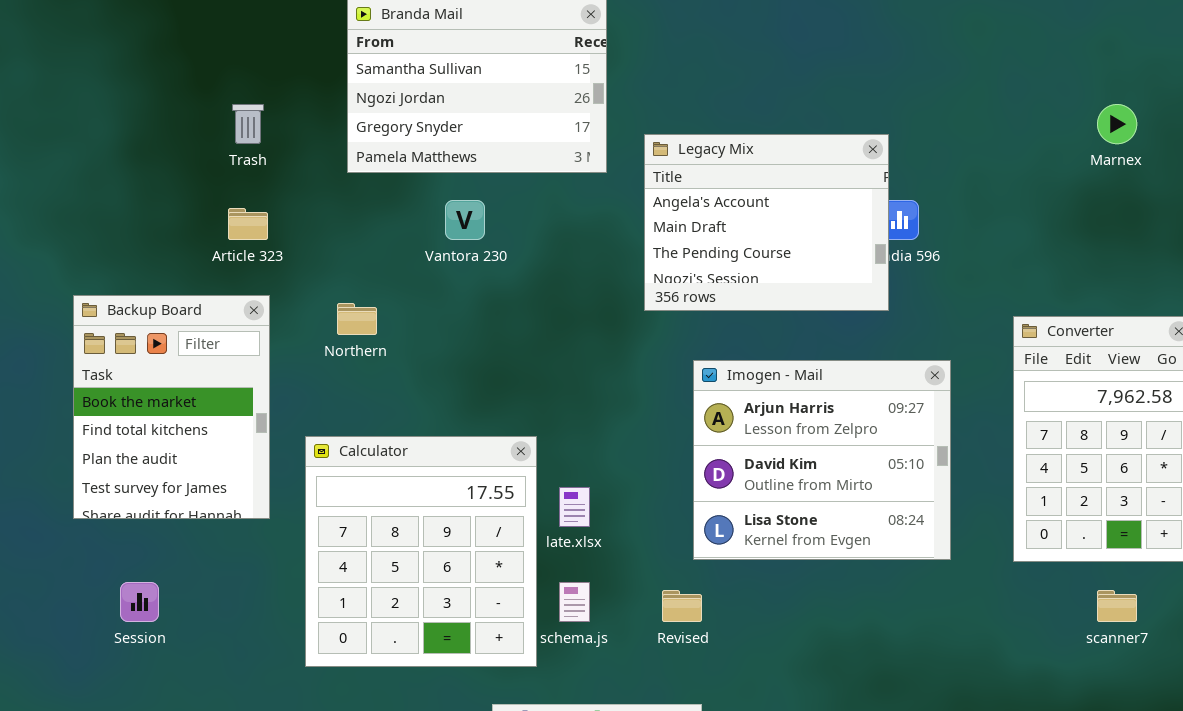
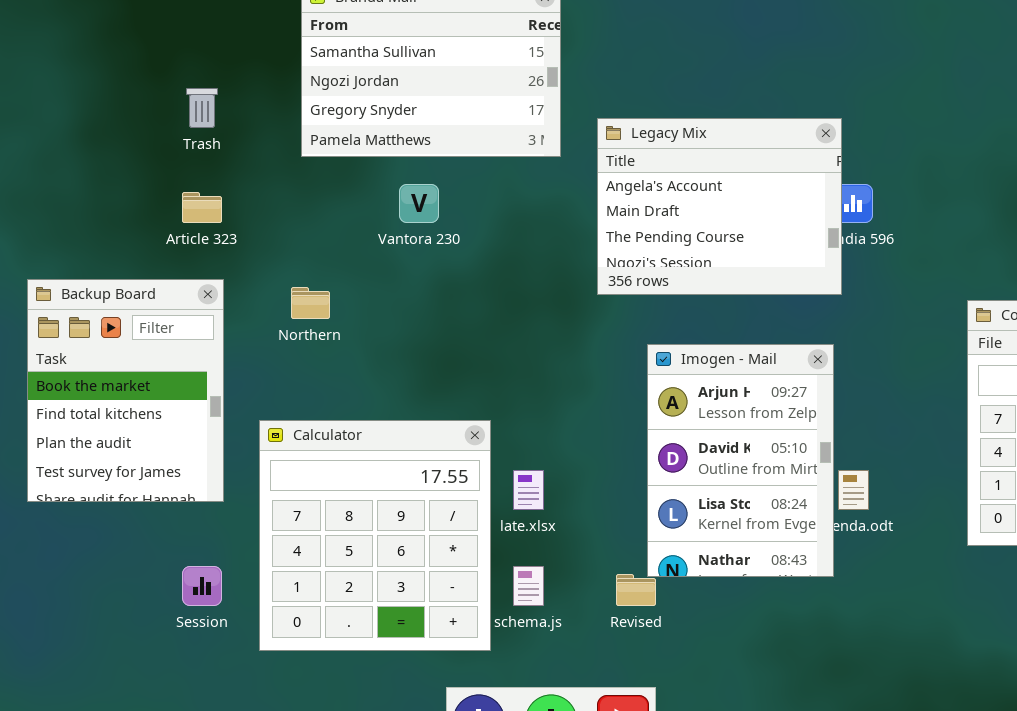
Imogen - Mail: [693,360,951,560] -> [647,344,834,577], resized
Session: [120,582,159,622] -> [182,566,222,606], moved

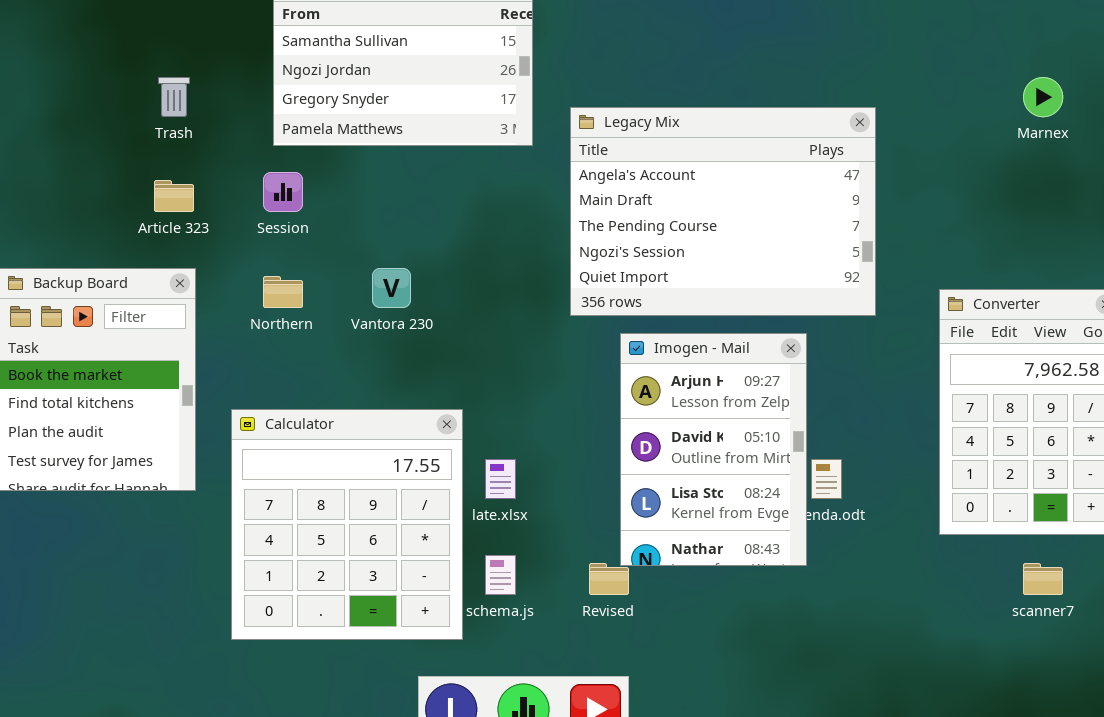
Legacy Mix: [597,118,842,295] -> [570,107,876,316], resized
Vantora 230: [399,184,439,223] -> [372,268,411,308], moved
Session: [182,566,222,606] -> [263,172,303,212], moved

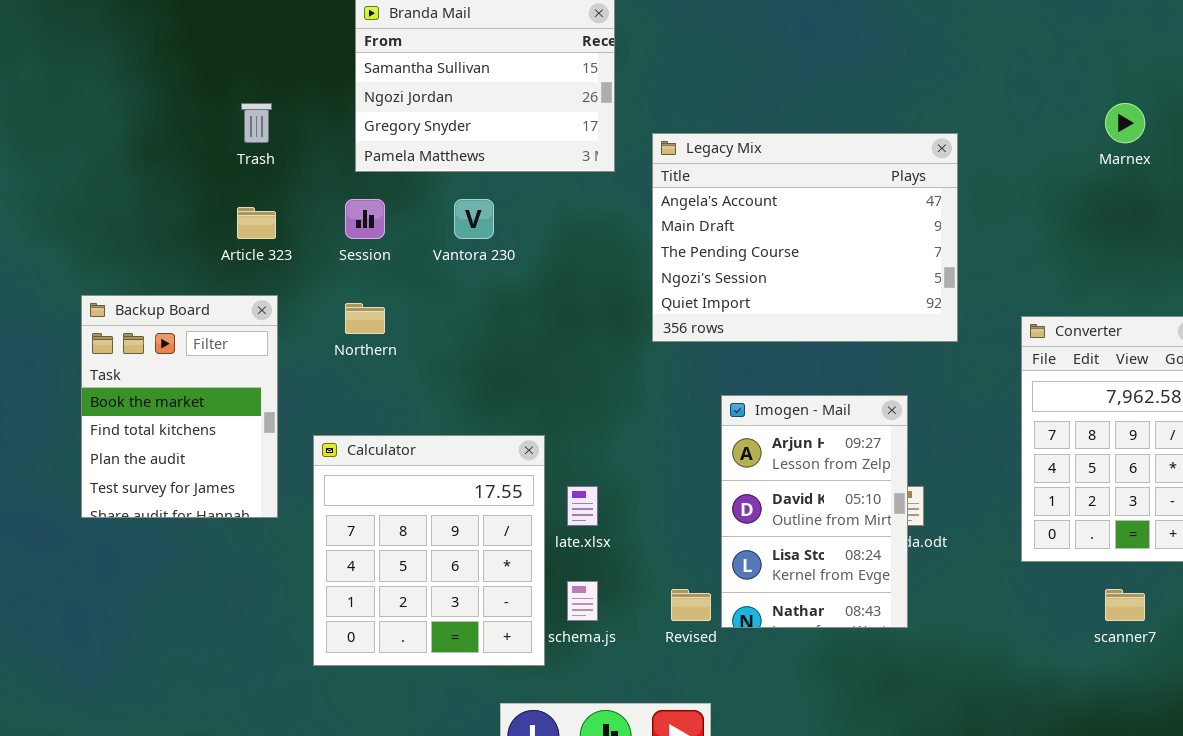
Vantora 230: [372,268,411,308] -> [454,199,494,239], moved
Imogen - Mail: [620,333,807,566] -> [721,395,908,628], moved

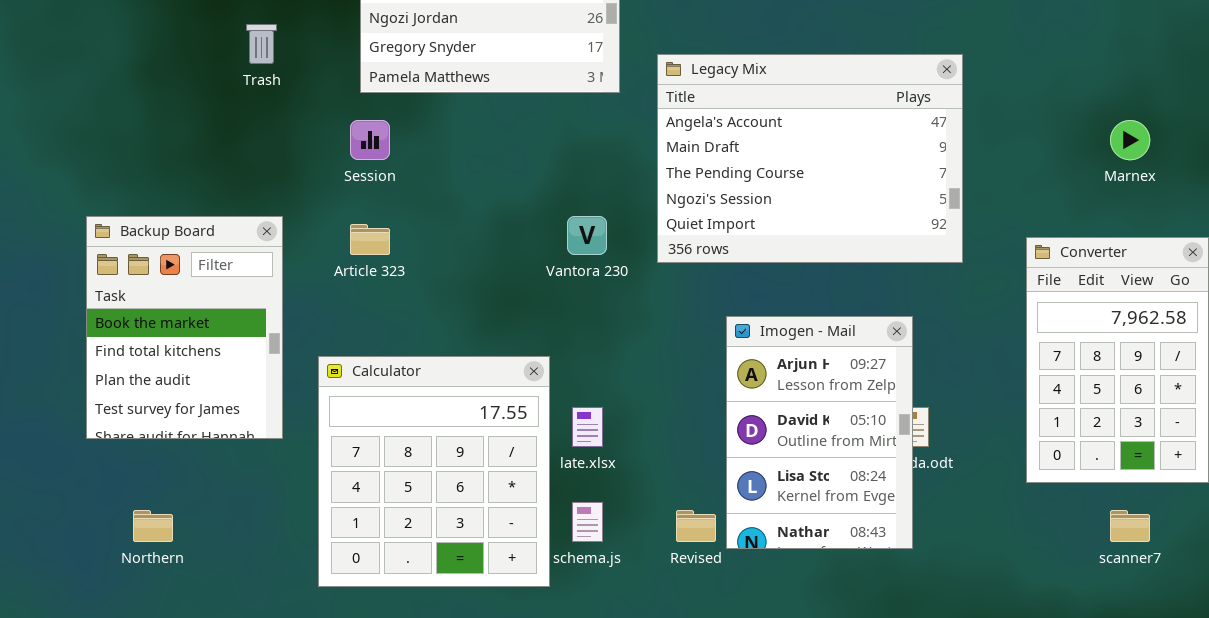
Marnex: [1105,103,1145,143] -> [1110,120,1150,160], moved
Vantora 230: [454,199,494,239] -> [567,216,607,255], moved
Article 323: [237,207,276,239] -> [350,224,390,255], moved
Northern: [345,303,385,334] -> [133,510,173,542], moved

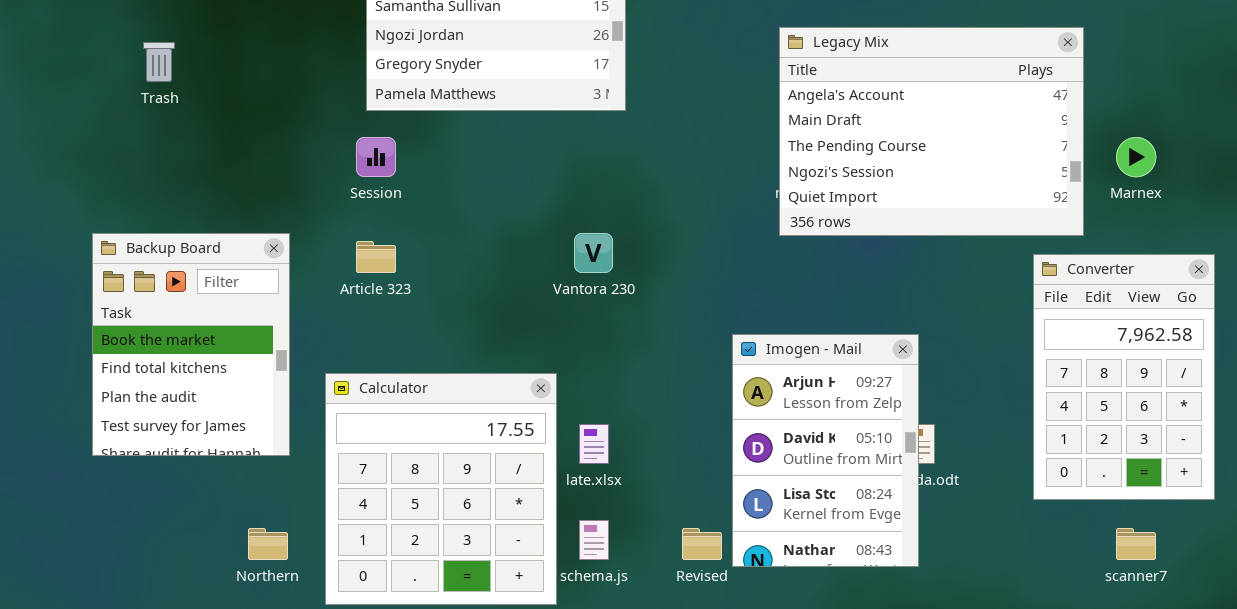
Trash: [246,24,277,64] -> [143,42,175,82], moved
Legacy Mix: [657,54,963,263] -> [779,27,1084,236], moved
Northern: [133,510,173,542] -> [248,528,288,560], moved

